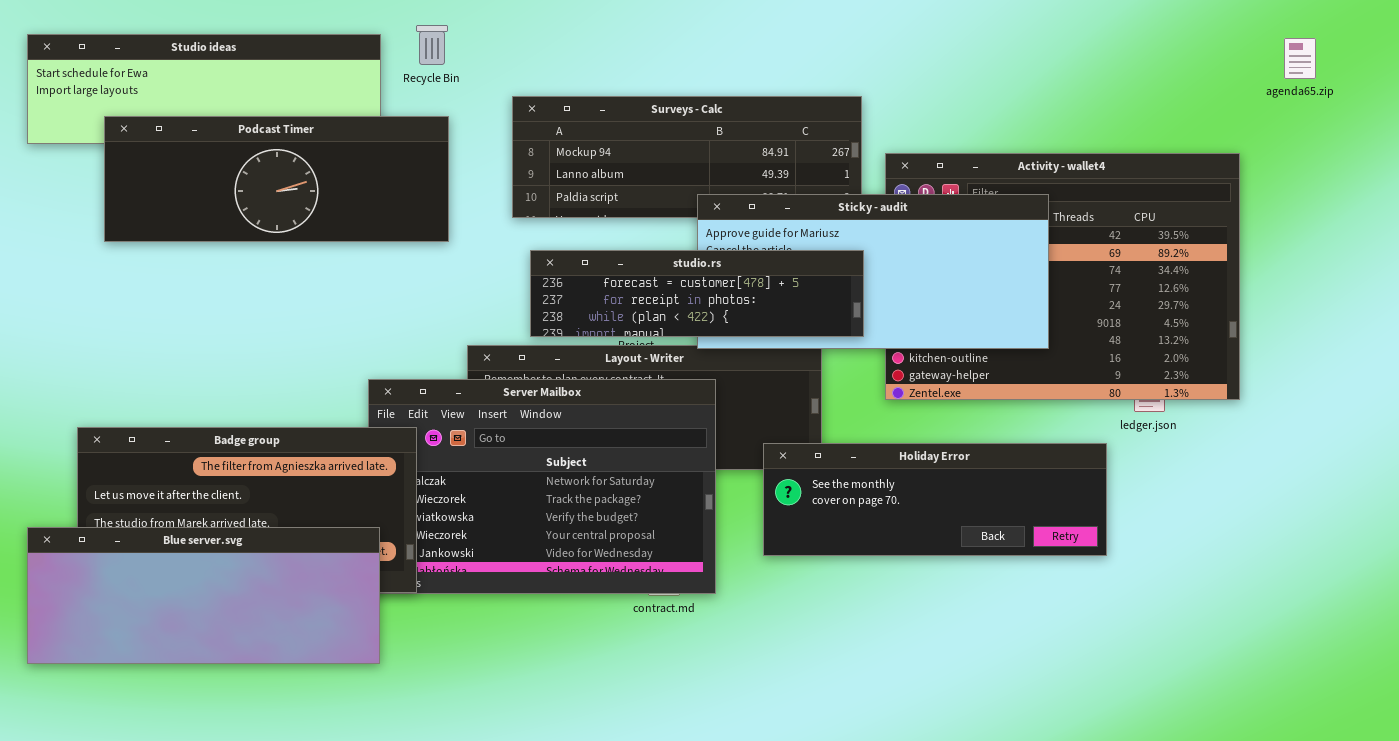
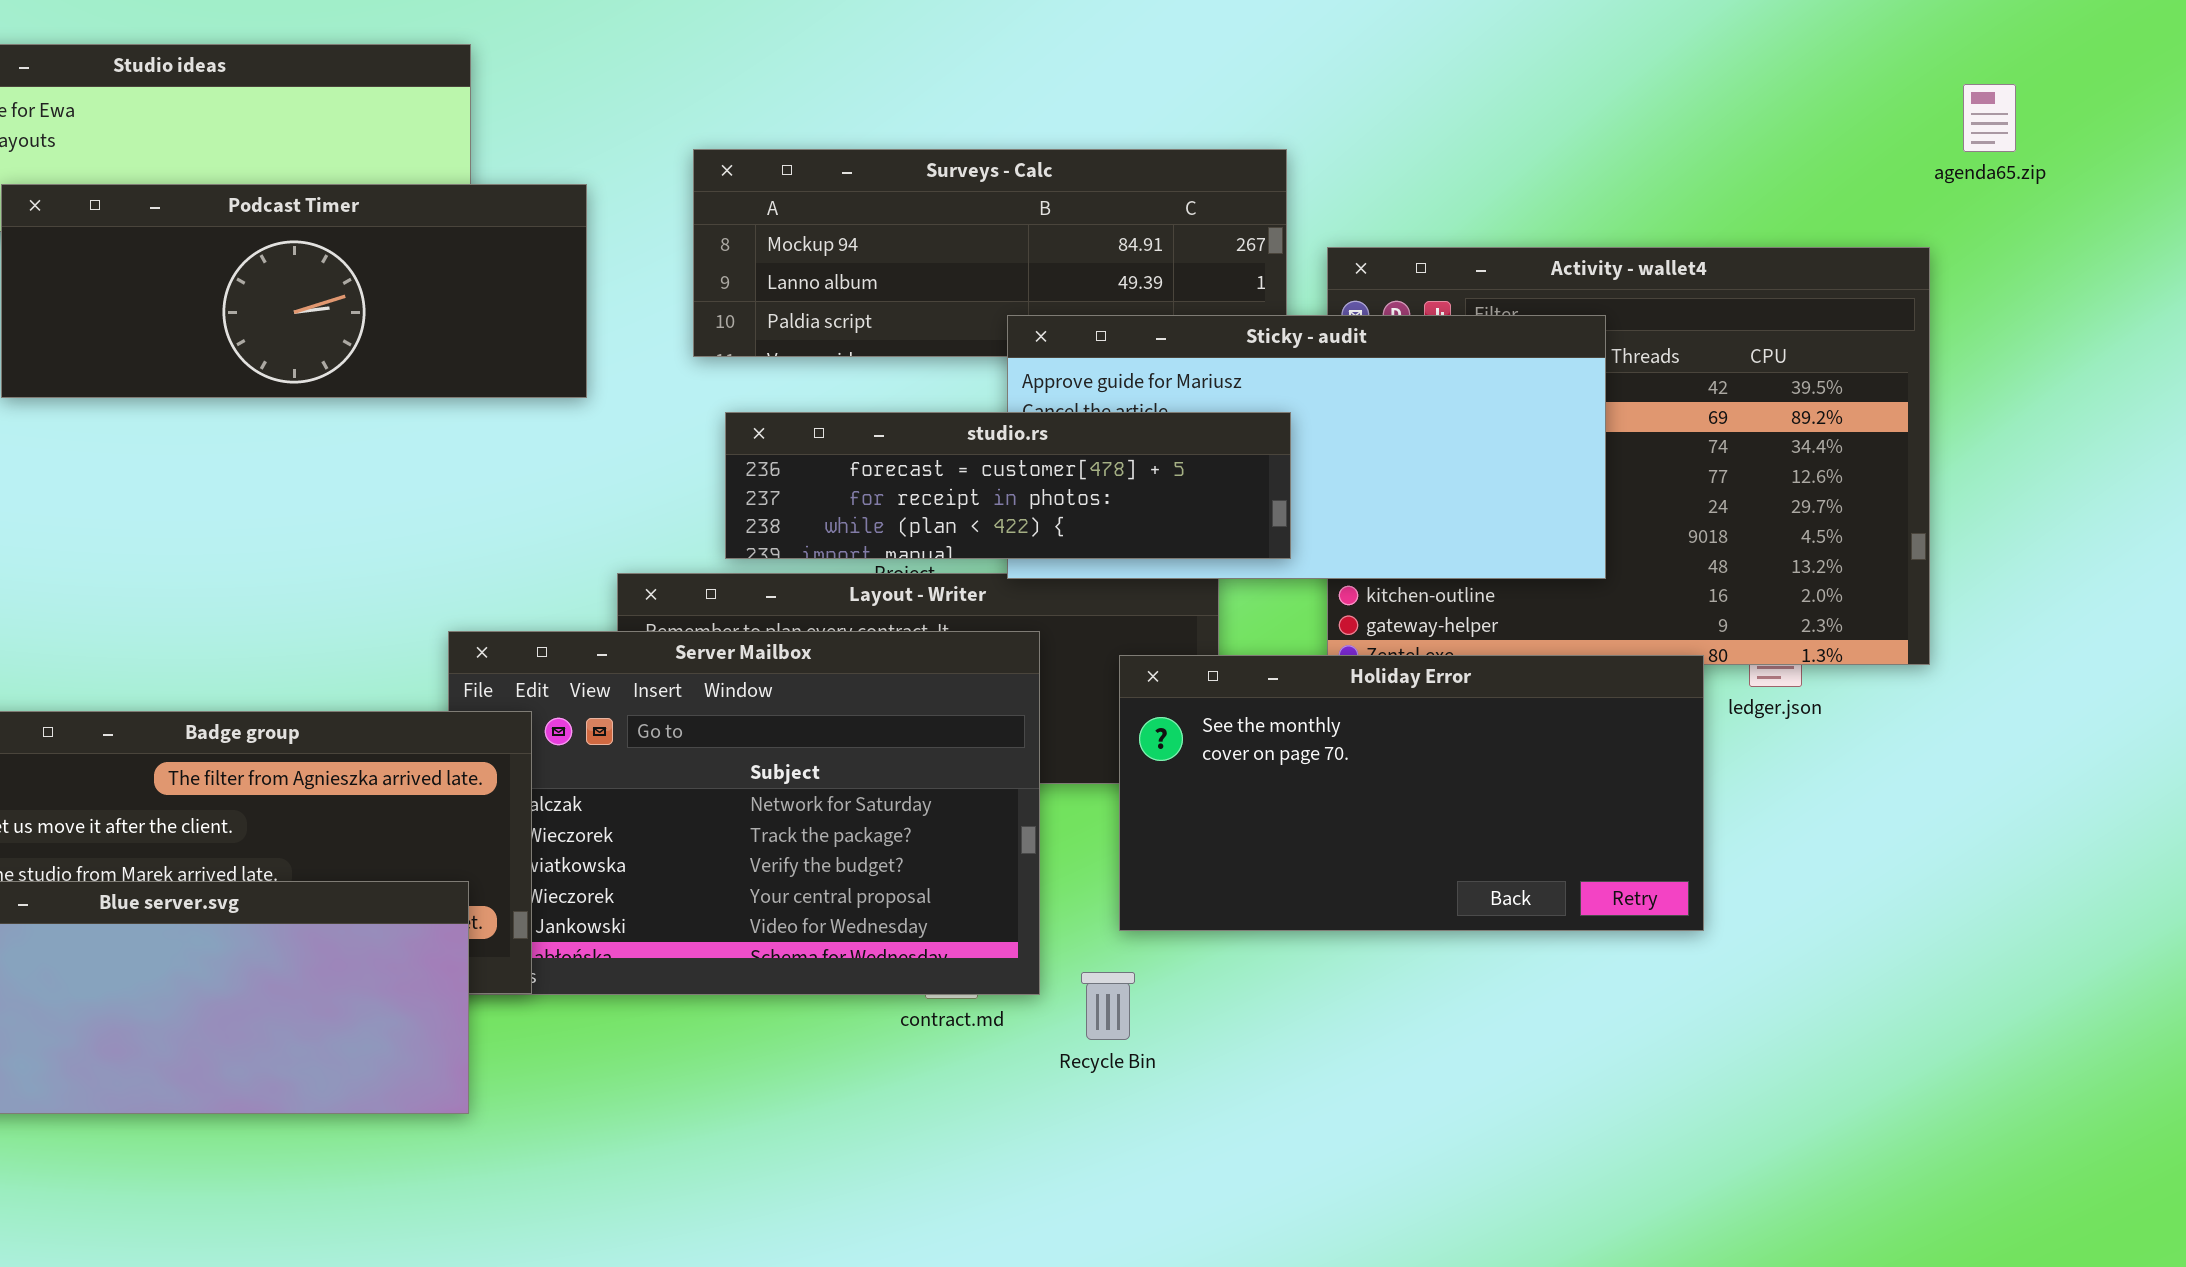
Recycle Bin: [416,25,448,65] -> [1081,972,1135,1040], moved
agenda65.zip: [1284,38,1316,79] -> [1963,84,2016,152], moved
Holiday Error: [763,443,1107,556] -> [1119,655,1704,931], resized

